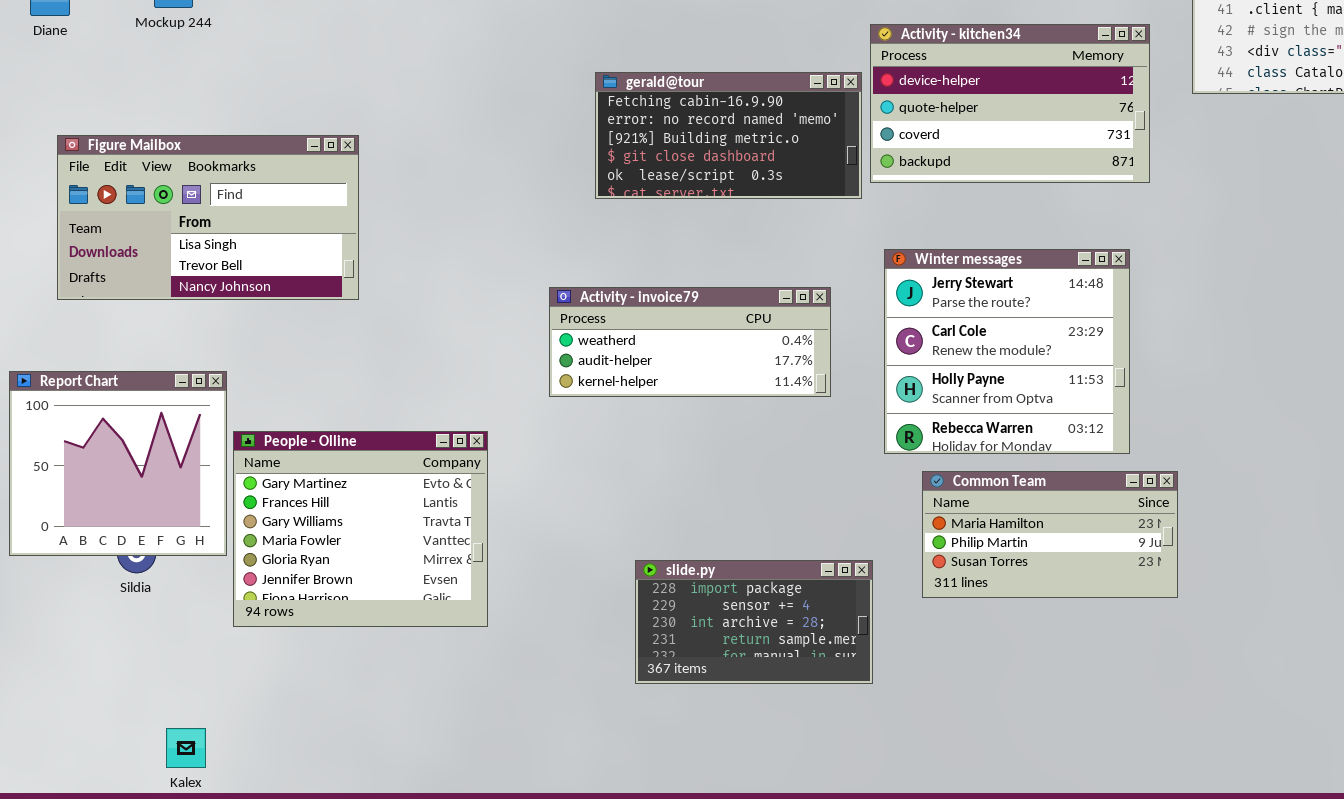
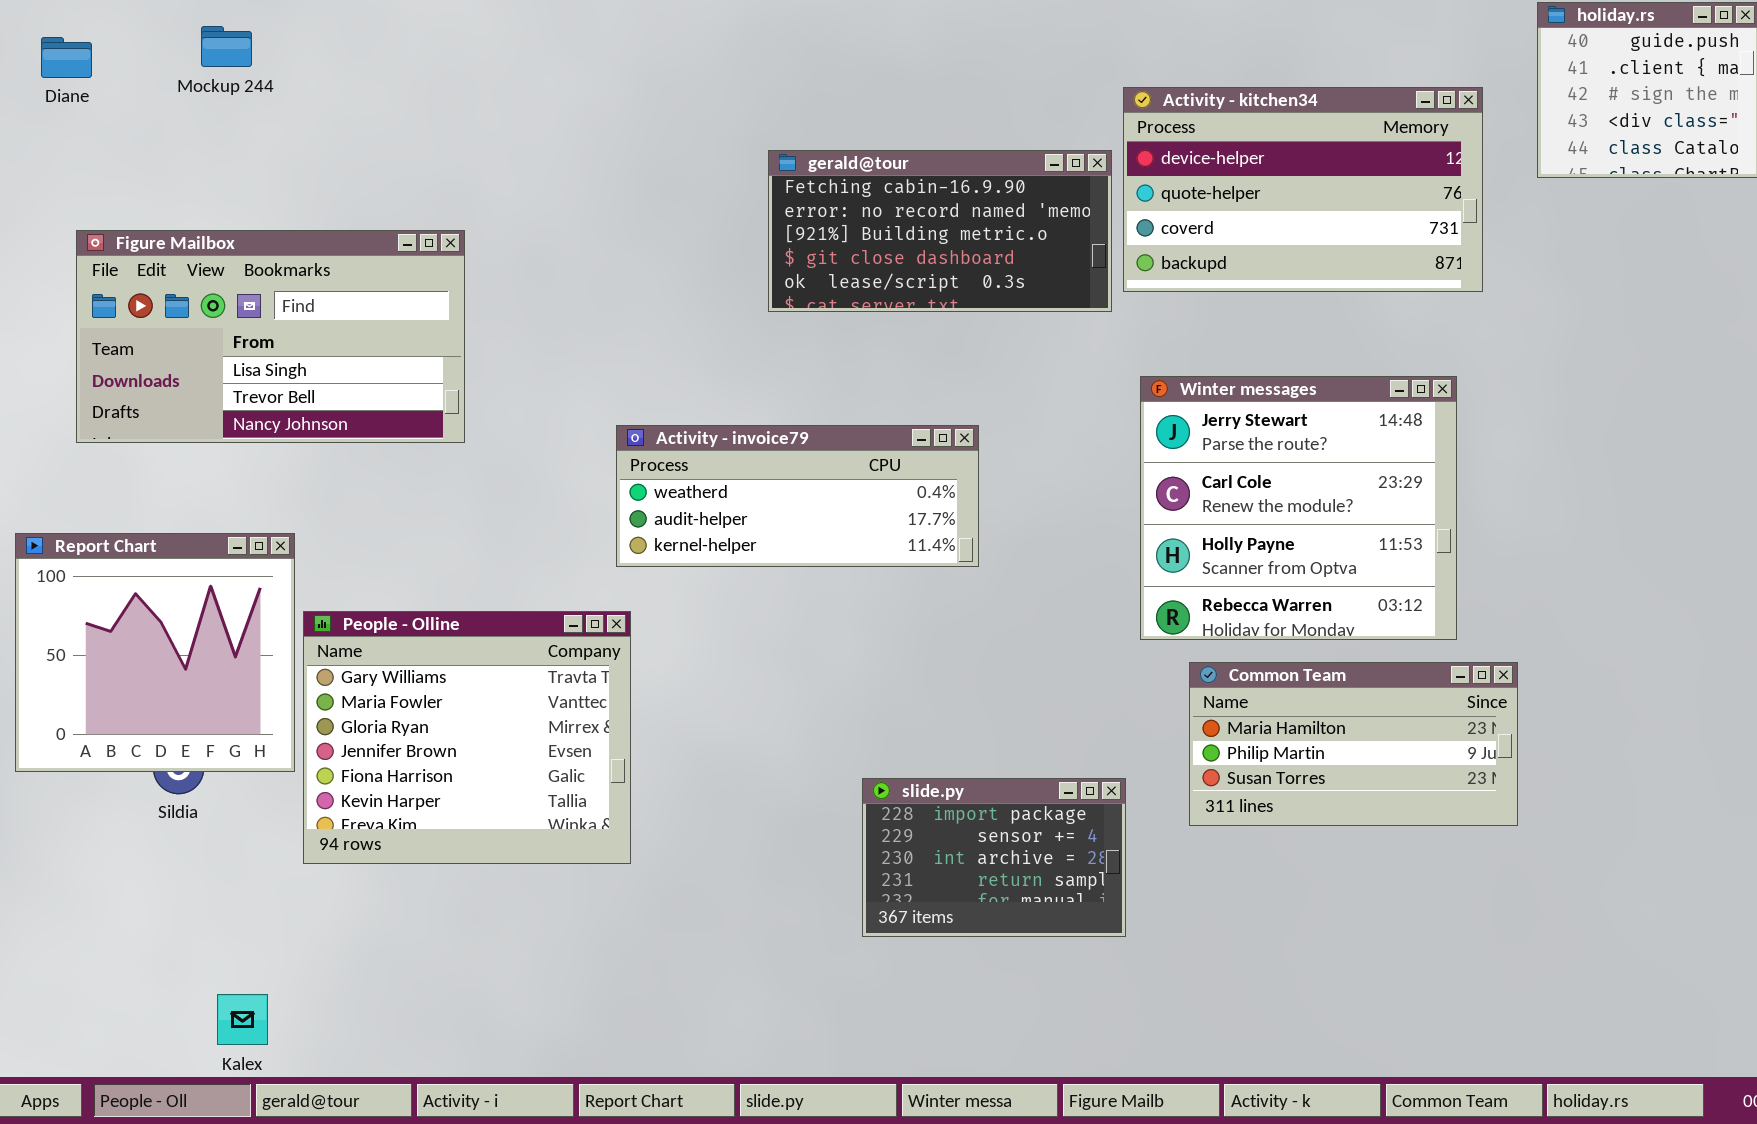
Activity - invoice79: [549,287,831,397] -> [616,425,979,567], moved
People - Olline: [233,431,488,627] -> [303,611,631,864], scrolled down 2 rows
slide.py: [635,560,873,684] -> [862,778,1126,937], resized

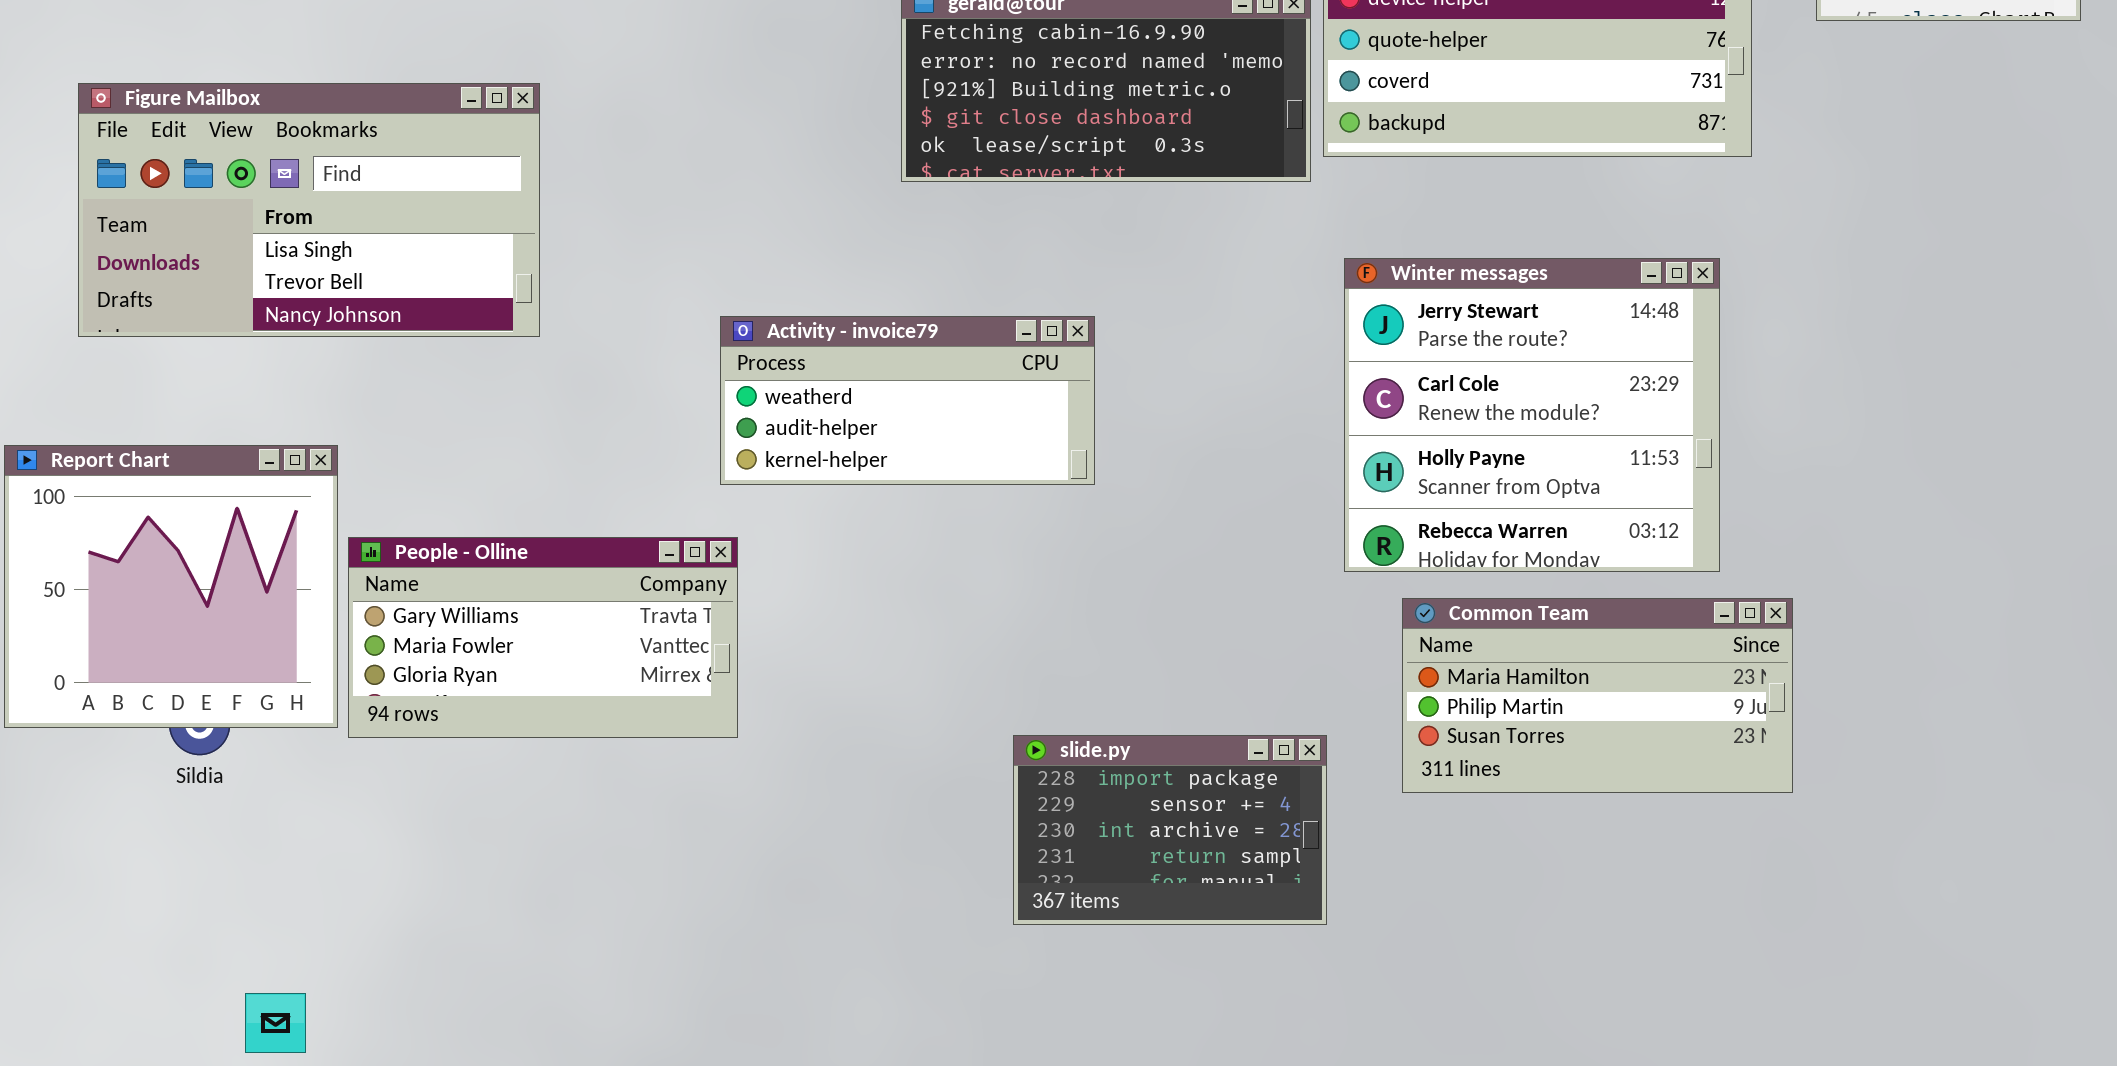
Activity - invoice79: [616,425,979,567] -> [720,316,1095,485], resized
People - Olline: [303,611,631,864] -> [348,537,738,738], resized

